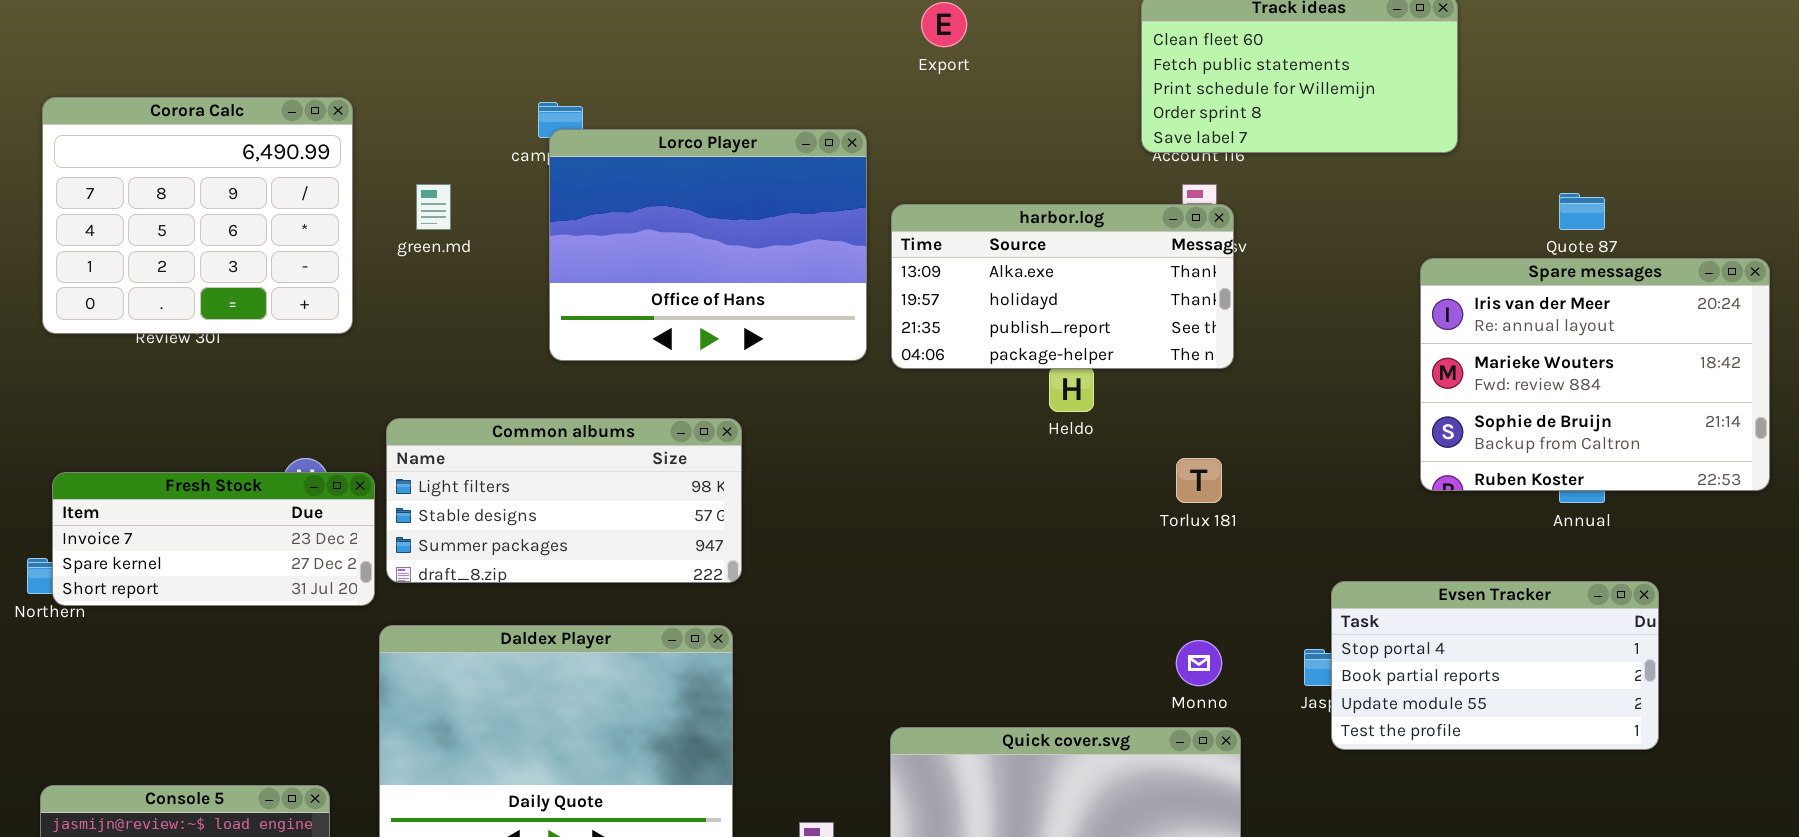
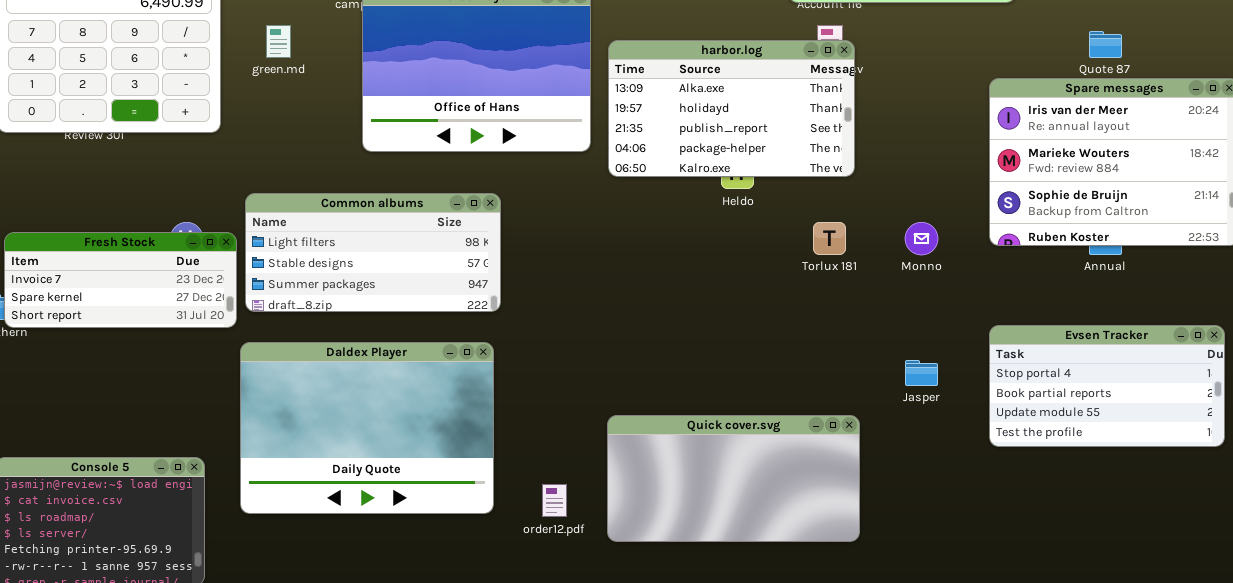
harbor.log: [891,204,1234,369] -> [608,40,855,177], resized
Evsen Tracker: [1331,581,1659,750] -> [989,325,1225,447], moved
Monno: [1176,640,1222,686] -> [905,222,938,255], moved

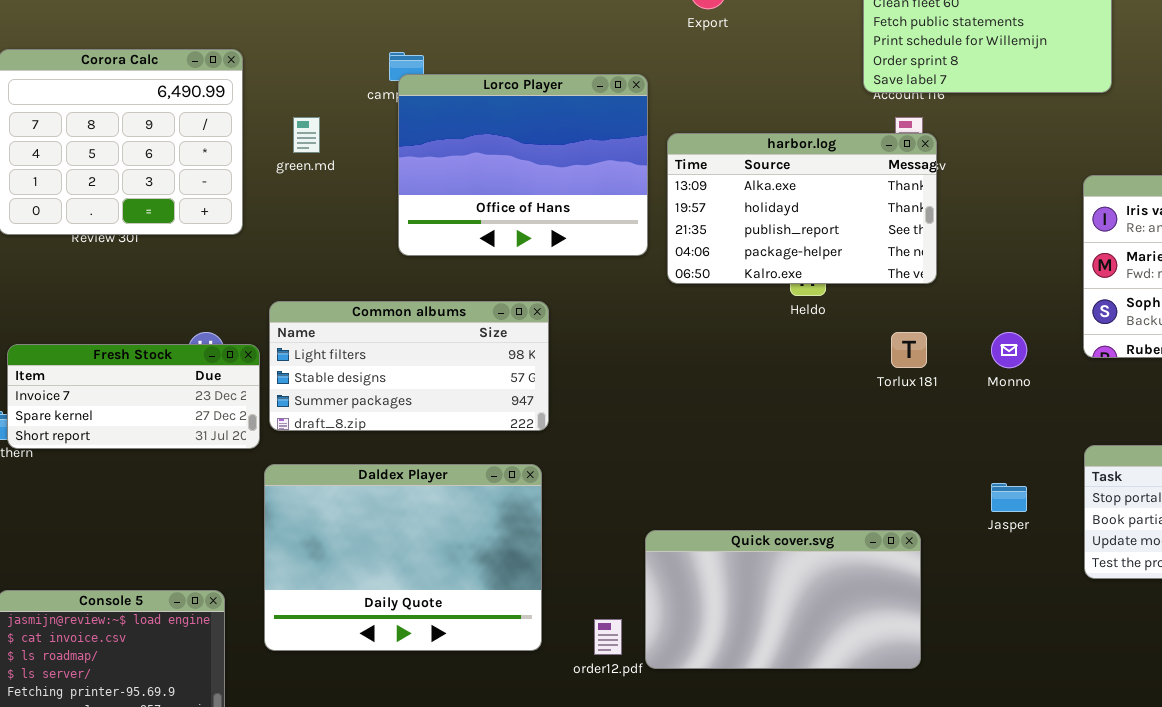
Quick cover.svg: [607,415,860,542] -> [645,530,921,669], moved

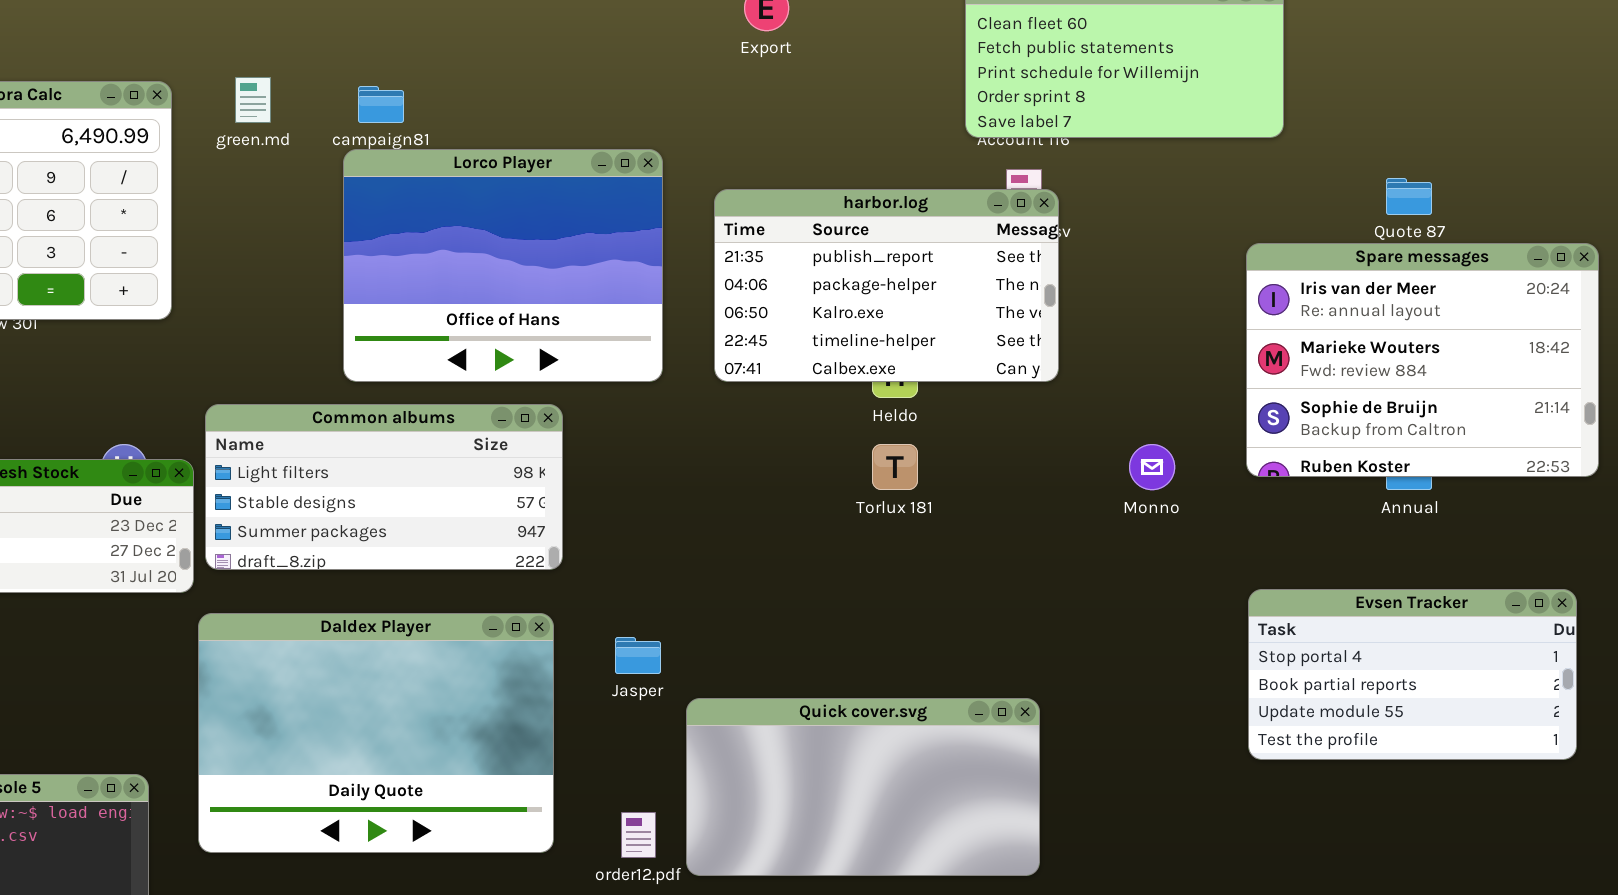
Lorco Player: [398,74,648,256] -> [343,149,663,382], moved
green.md: [293,117,320,153] -> [235,77,271,123], moved
harbor.log: [667,133,937,284] -> [714,189,1059,382], scrolled down 2 rows
Torlux 181: [891,332,927,368] -> [872,444,918,490], moved
Jasper: [991,483,1027,512] -> [615,637,661,674], moved

